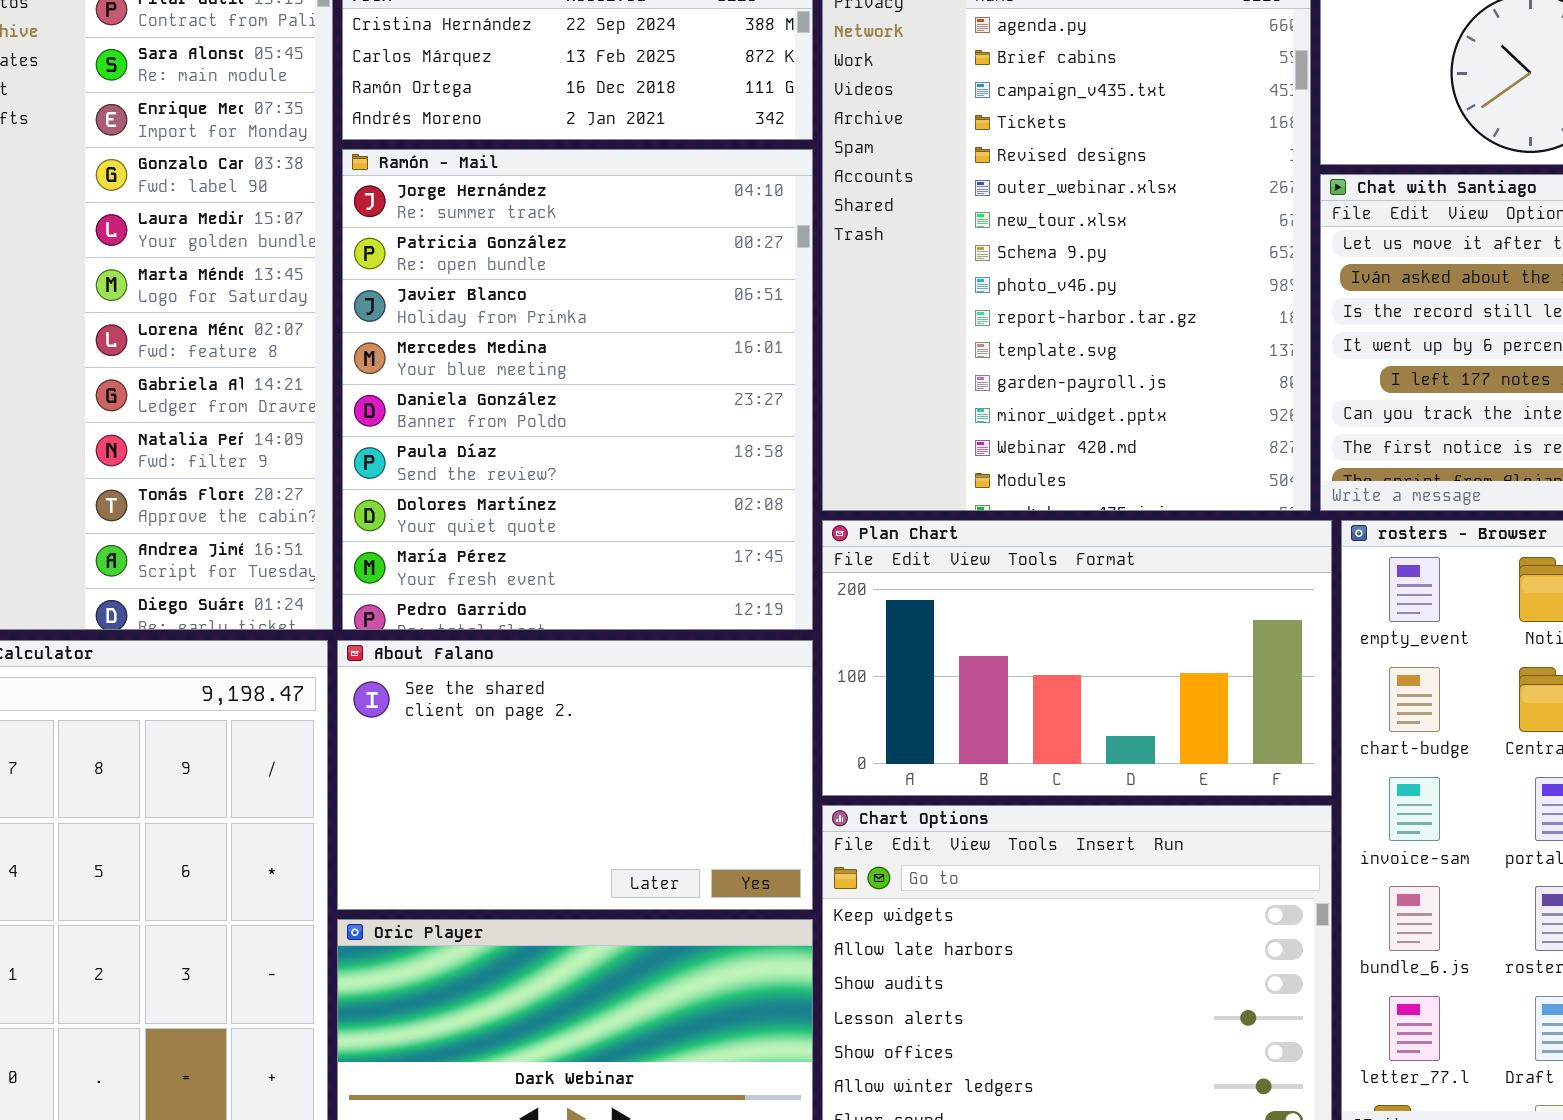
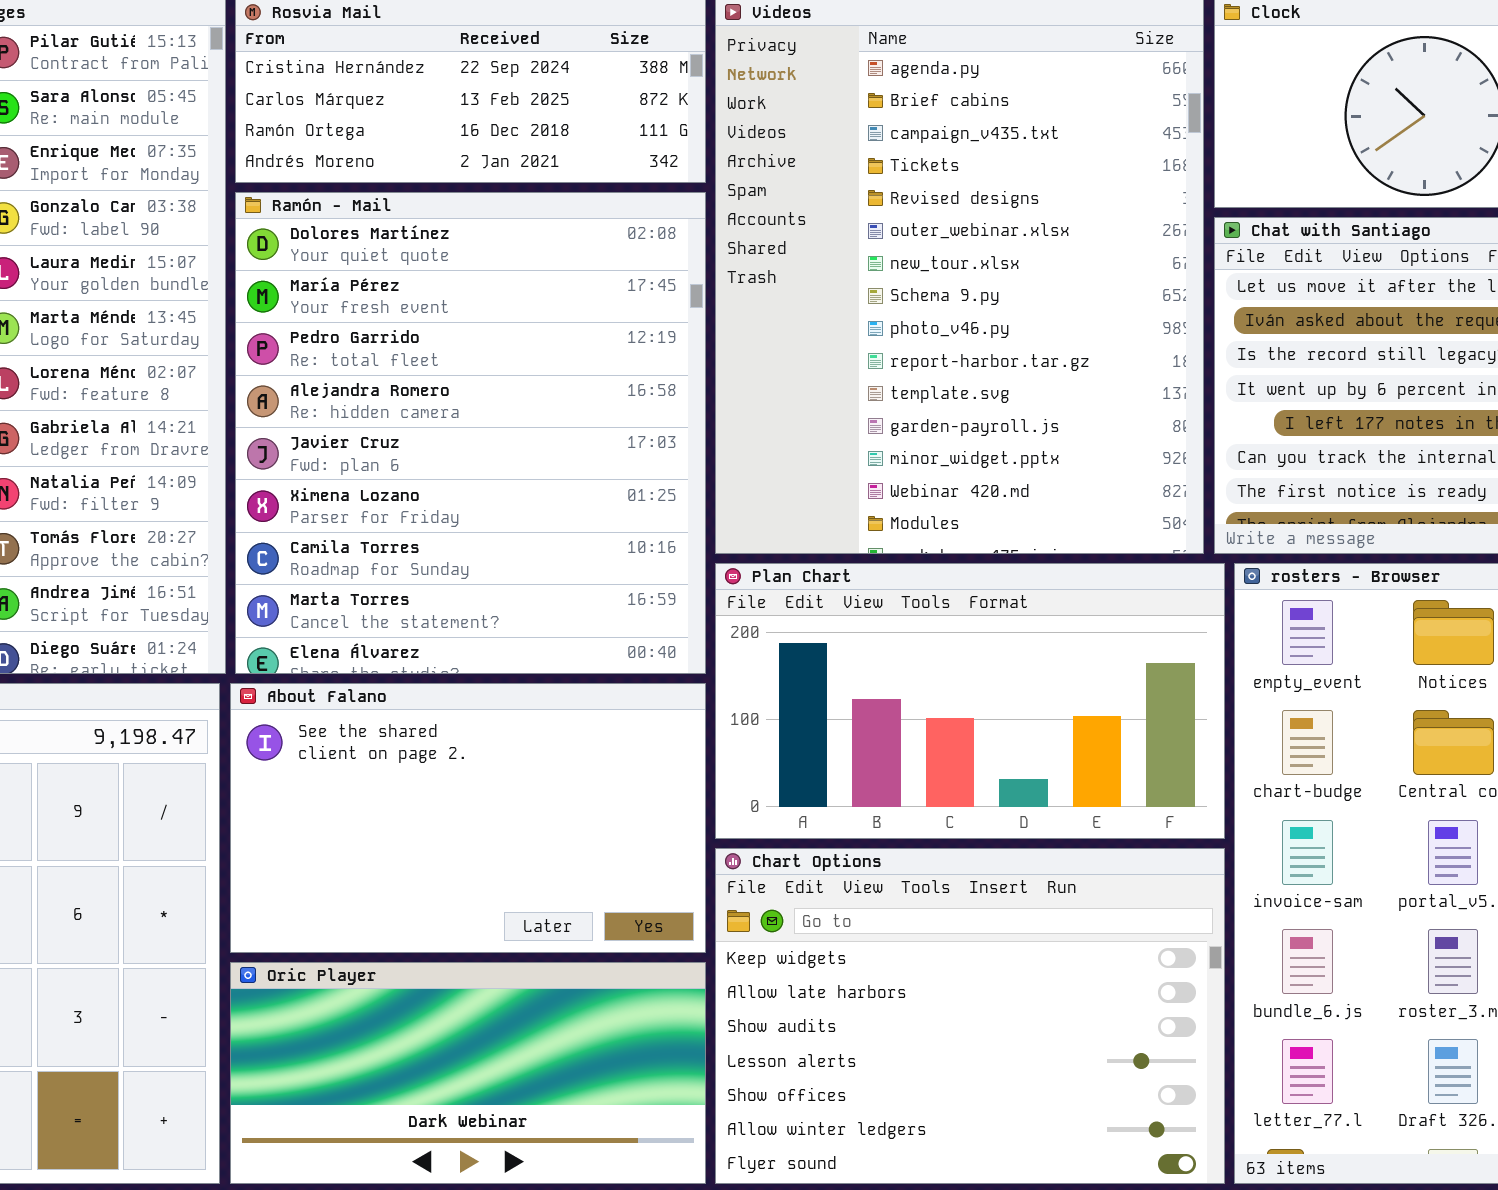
Ramón - Mail: [342,149,813,630] -> [235,192,706,674], scrolled down 6 rows

